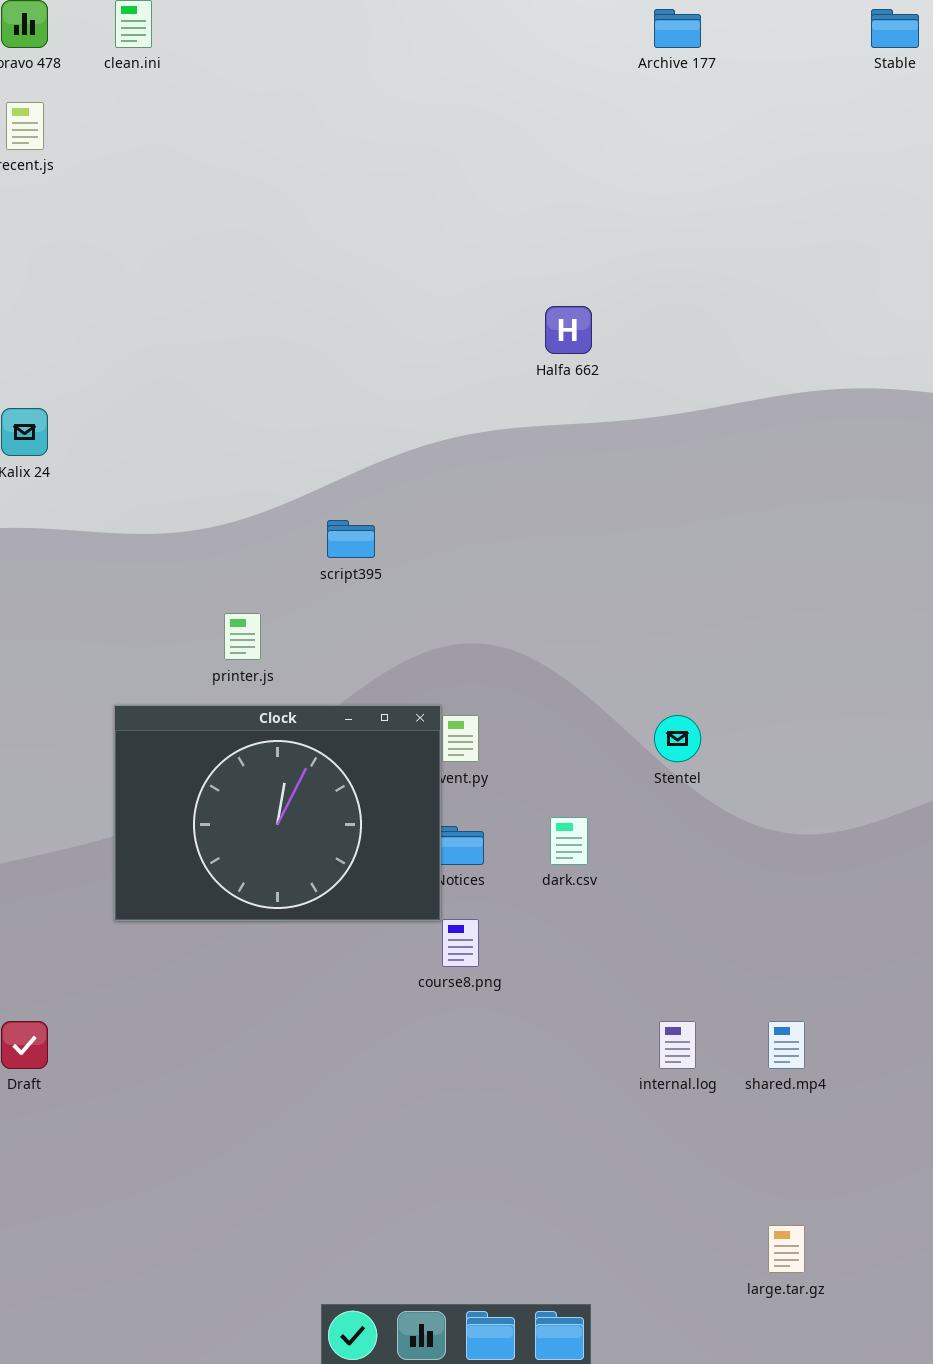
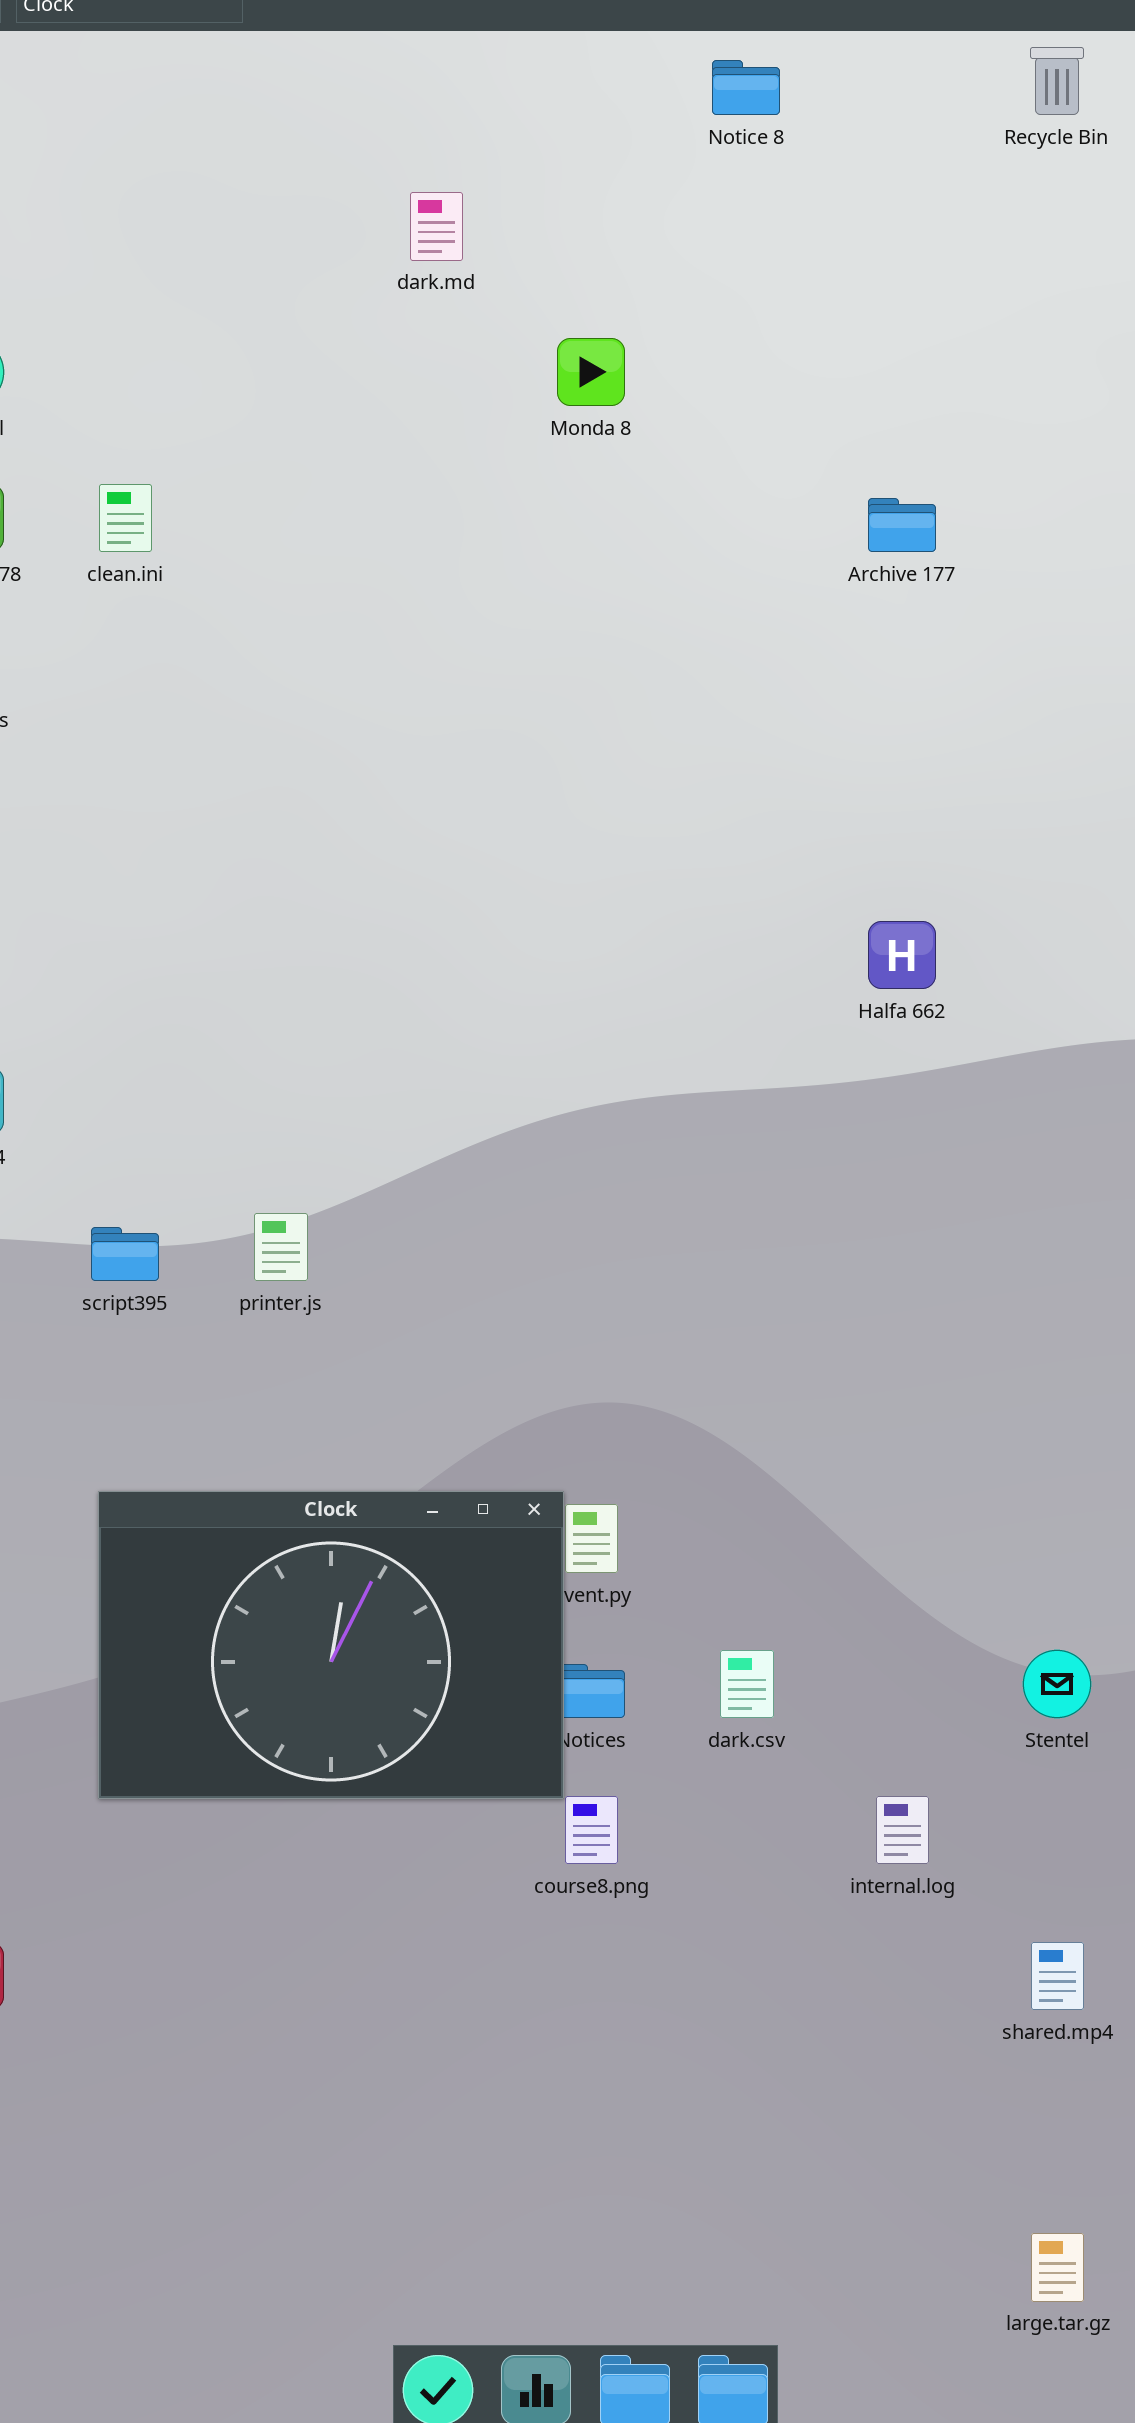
Halfa 662: [545,306,592,354] -> [868,921,936,989], moved
script395: [327,520,375,558] -> [91,1227,159,1281], moved
printer.js: [224,613,261,660] -> [254,1213,308,1281], moved
Stentel: [654,715,701,762] -> [1023,1650,1091,1718], moved
internal.log: [659,1021,696,1069] -> [876,1796,929,1864], moved

